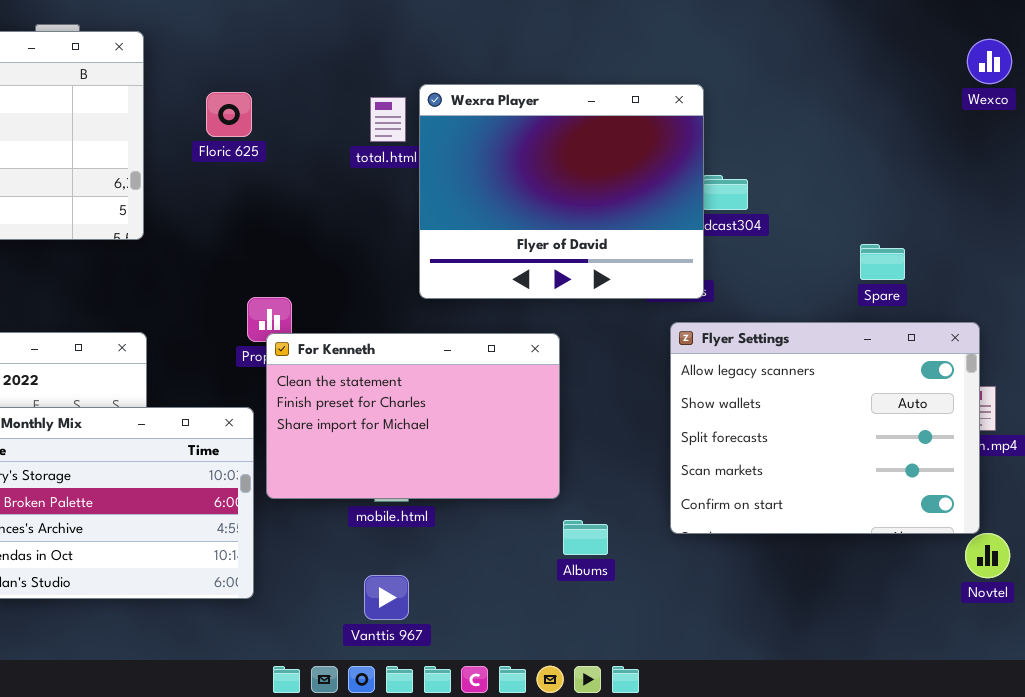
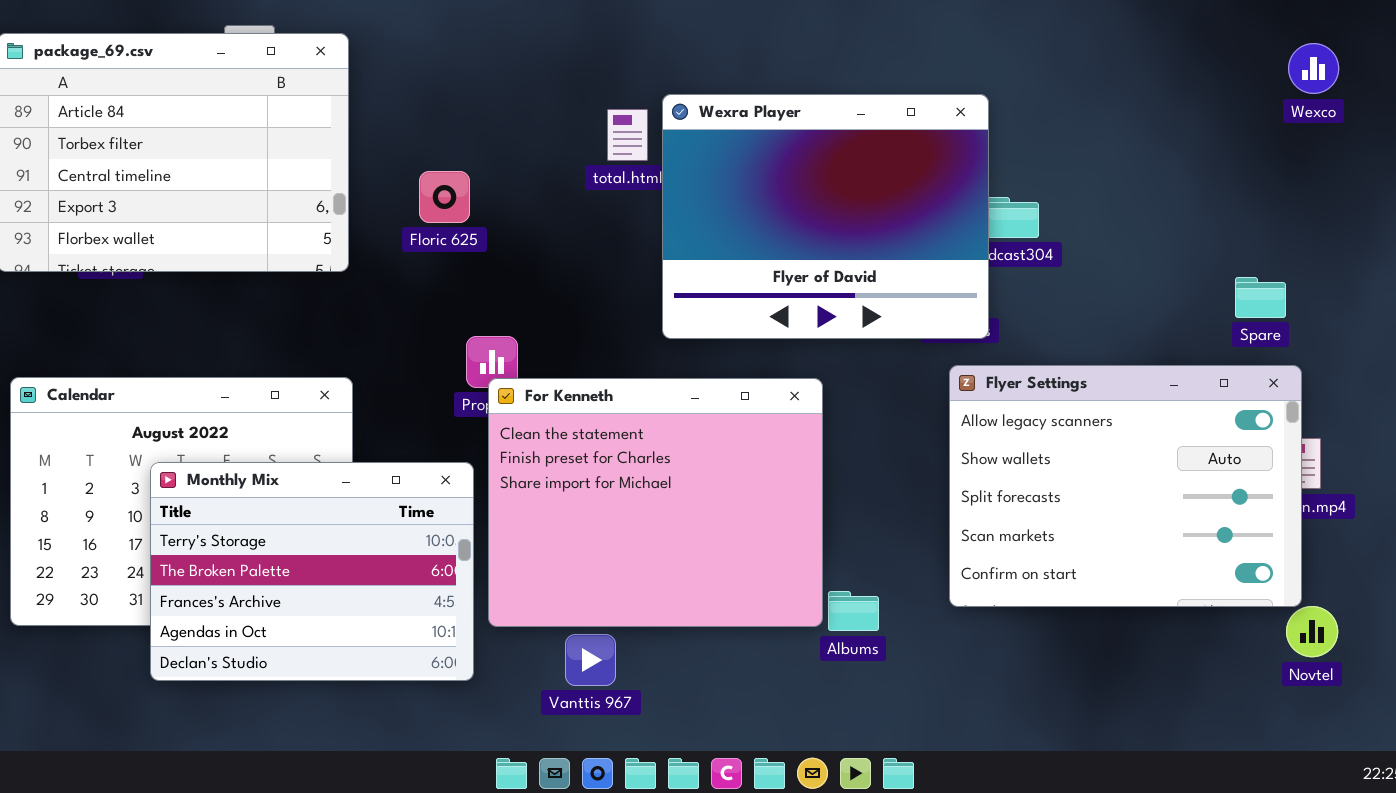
Floric 625: [206,92,252,137] -> [419,171,470,223], moved
Spare: [860,244,905,280] -> [1235,277,1286,318], moved
For Kenneth: [266,333,560,499] -> [488,378,823,627], resized
Vanttis 967: [364,575,409,620] -> [565,634,616,686], moved

